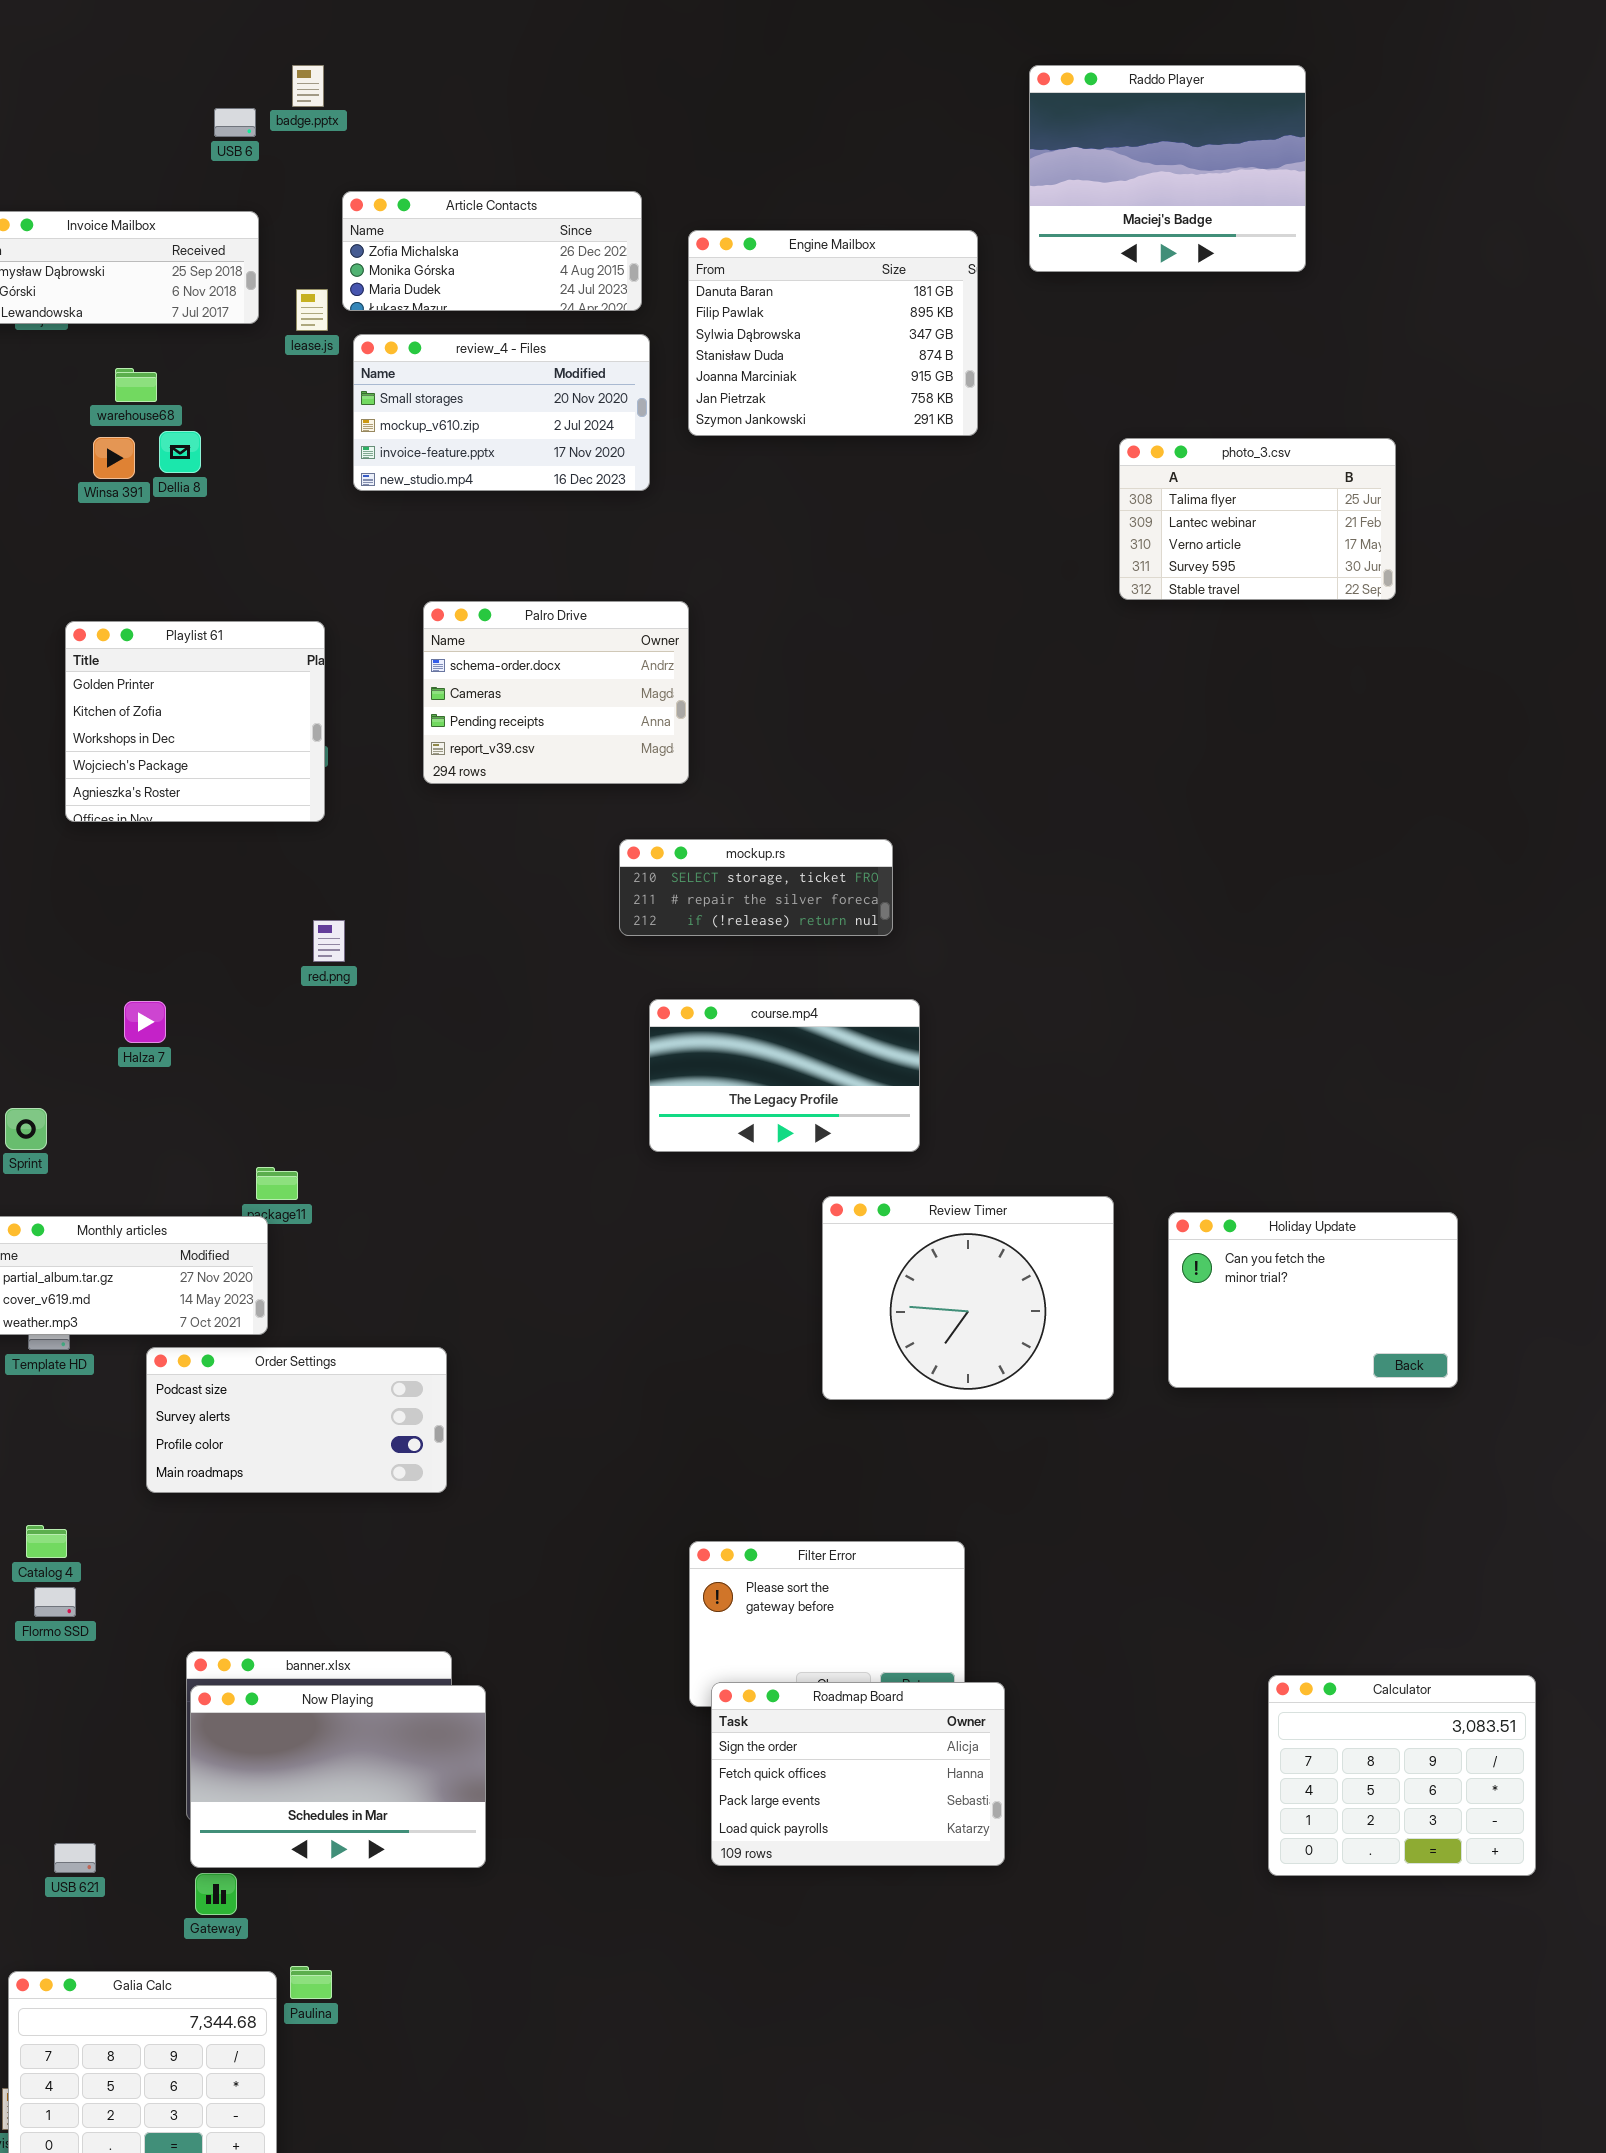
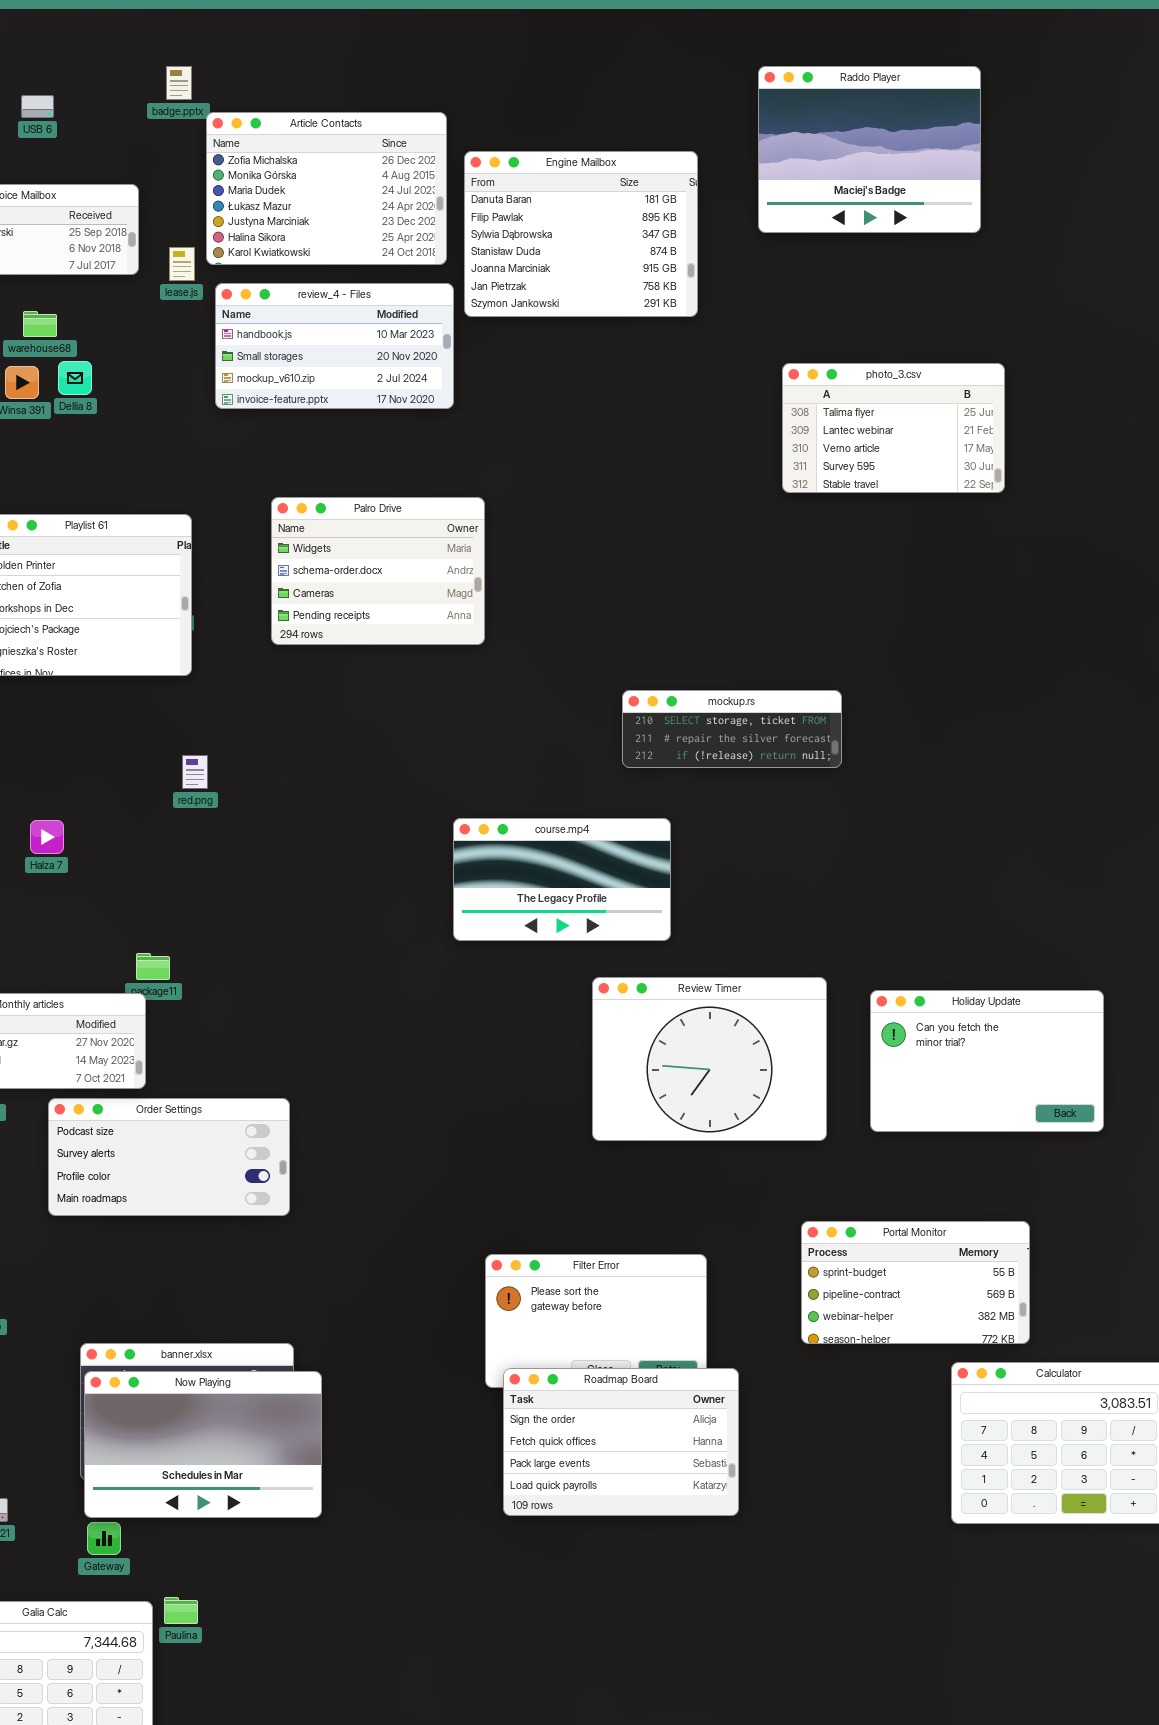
USB 6: [214,108,256,137] -> [21,95,54,118], moved
Article Contacts: [342,191,642,311] -> [206,112,447,265], resized
Engine Mailbox: [688,230,978,436] -> [464,151,698,317], moved
review_4 - Files: [353,334,650,491] -> [215,283,454,409], scrolled up 1 row
photo_3.csv: [1119,438,1396,600] -> [782,363,1005,493], moved
Palro Drive: [423,601,689,784] -> [271,497,485,645], scrolled up 1 row
mockup.rs: [619,839,893,936] -> [622,690,842,768], moved
Portal Monitor: none -> [801,1221,1030,1344], opened

